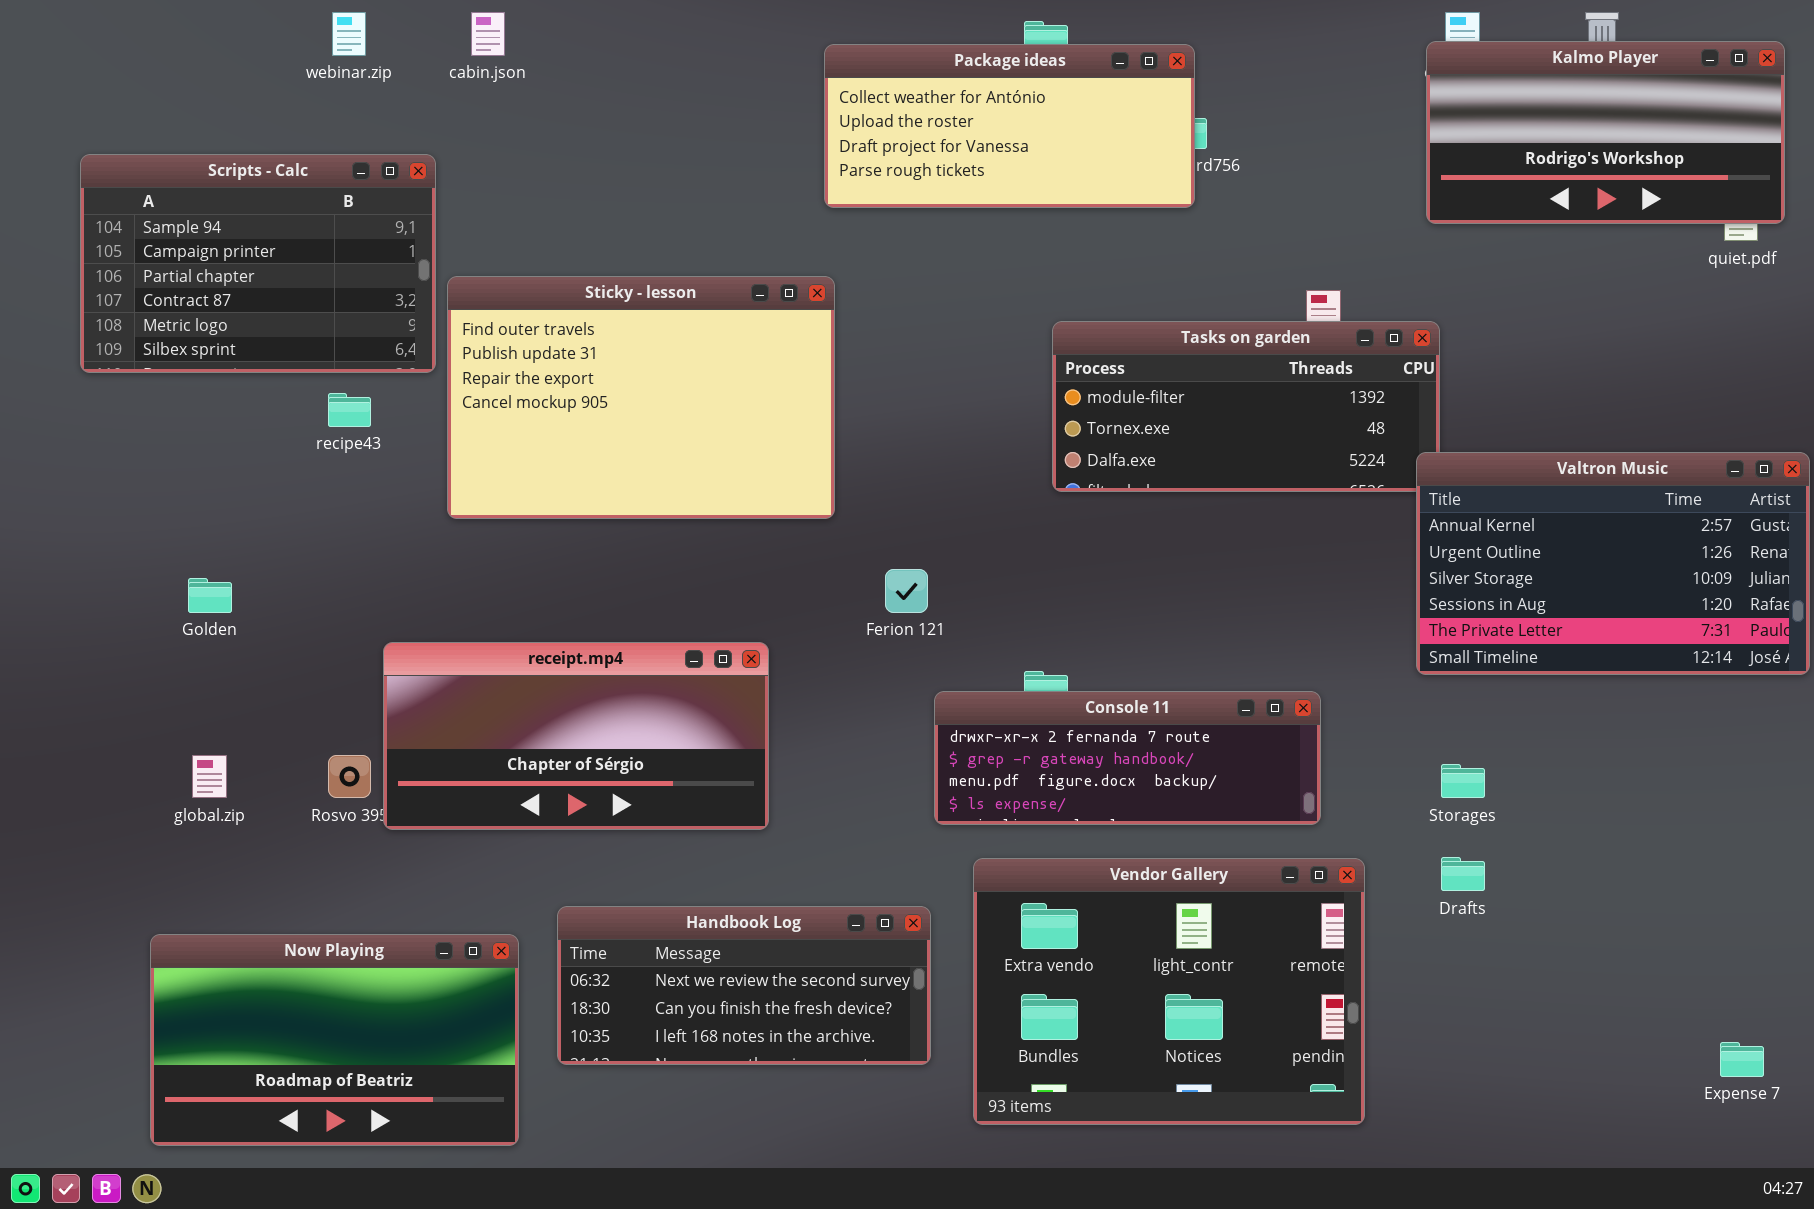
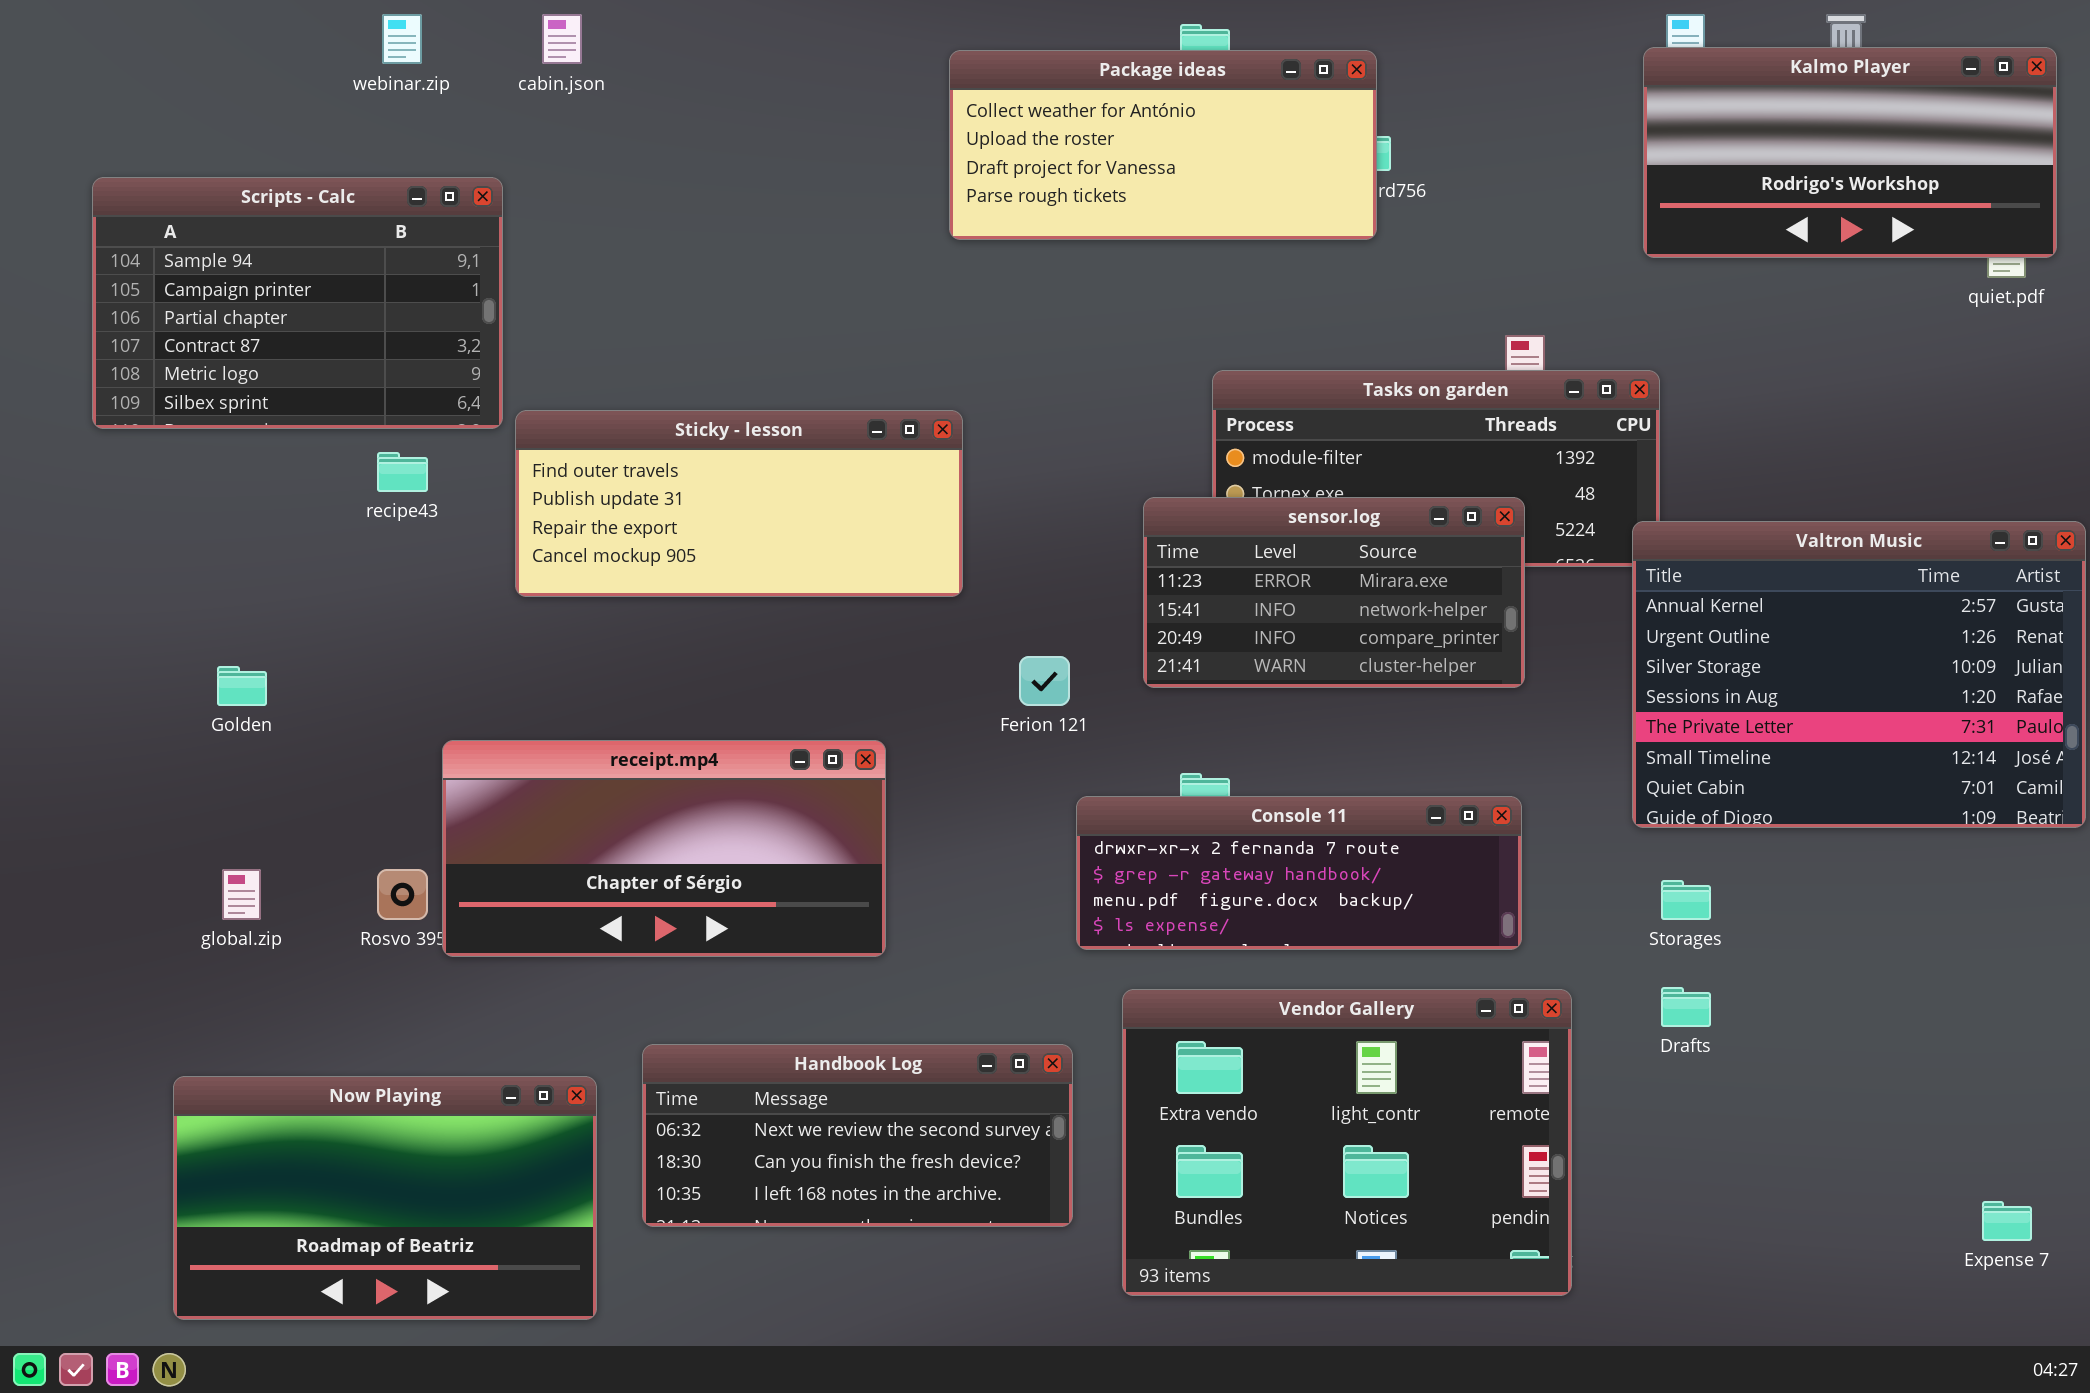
Sticky - lesson: [447,276,835,519] -> [515,410,963,597], resized
sensor.log: none -> [1143,497,1525,688], opened
Valtron Music: [1416,452,1810,675] -> [1632,521,2086,828], resized

